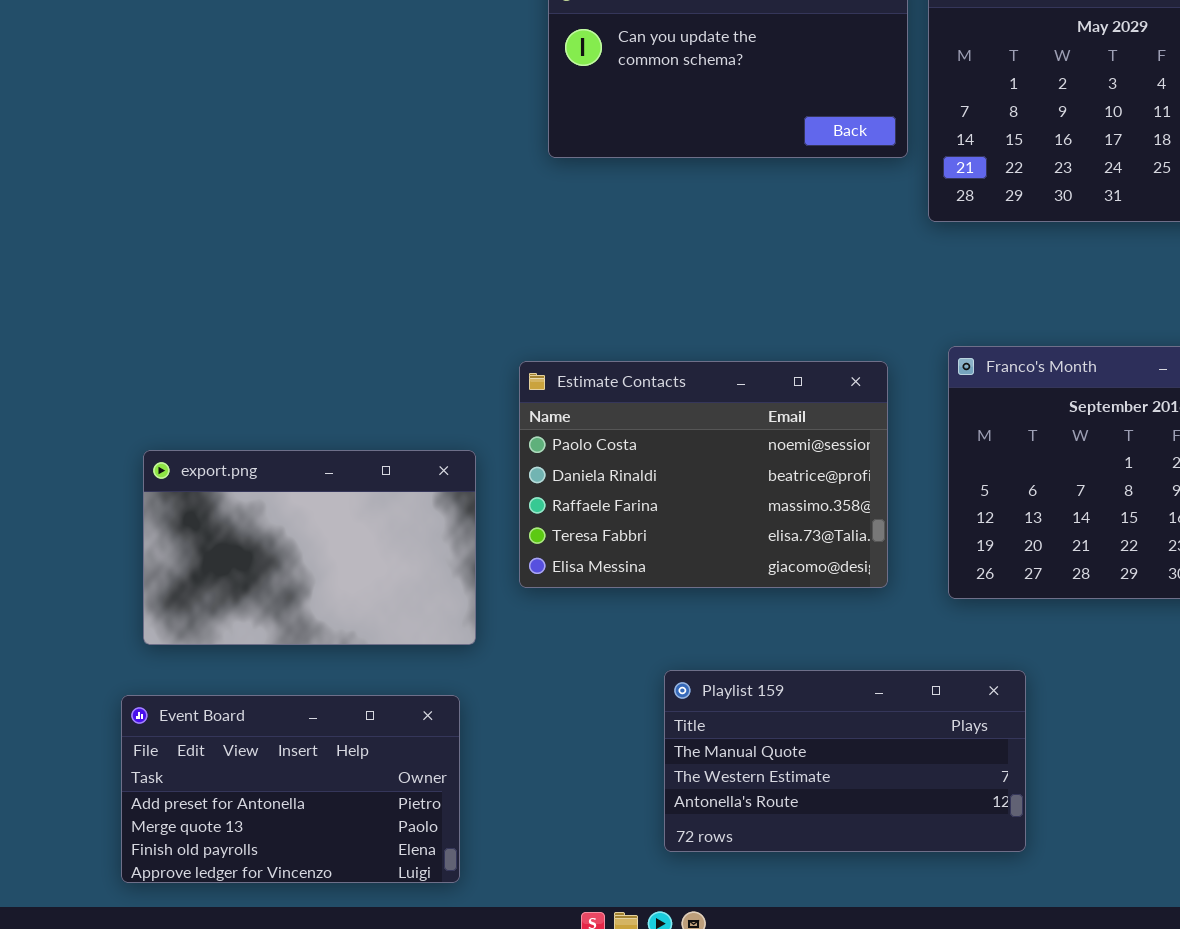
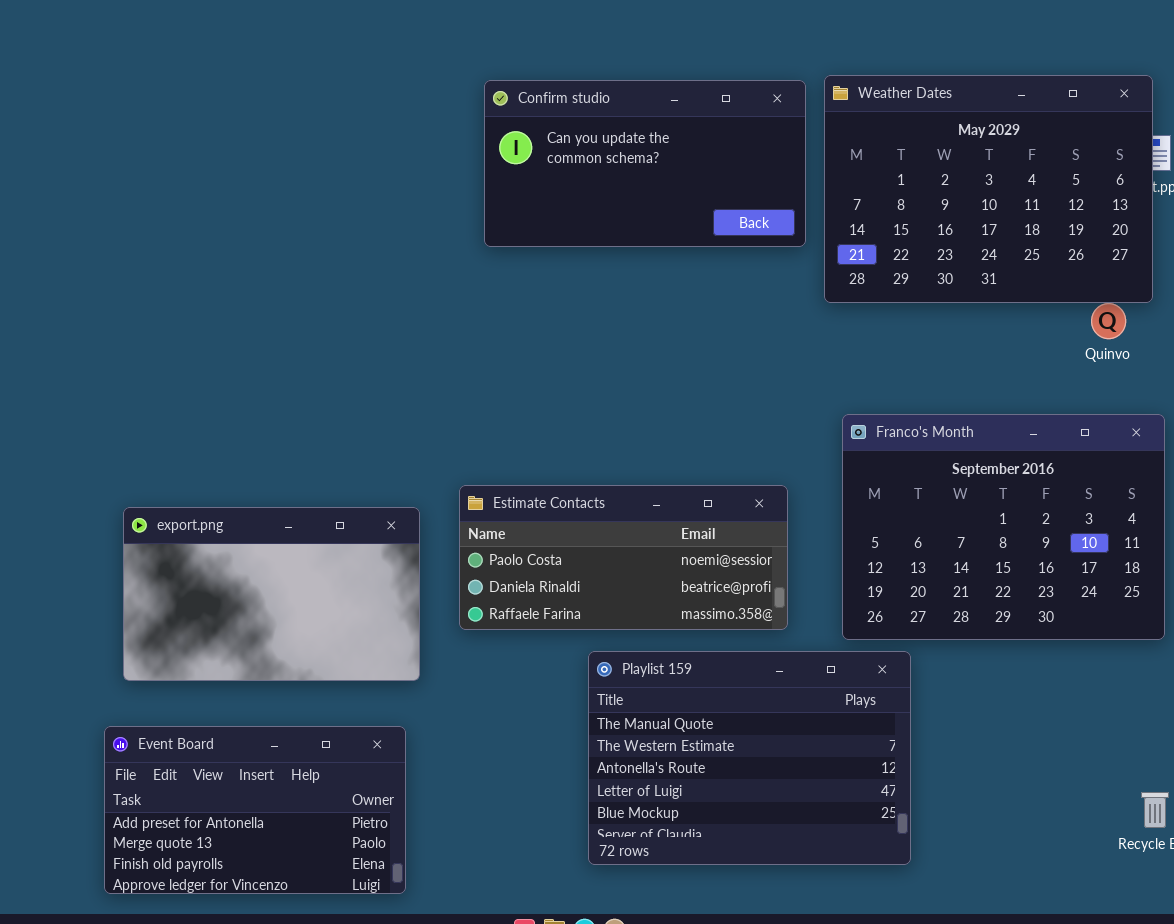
Estimate Contacts: [519,361,888,588] -> [459,485,788,630], resized
Playlist 159: [664,670,1026,852] -> [588,651,911,865], resized

